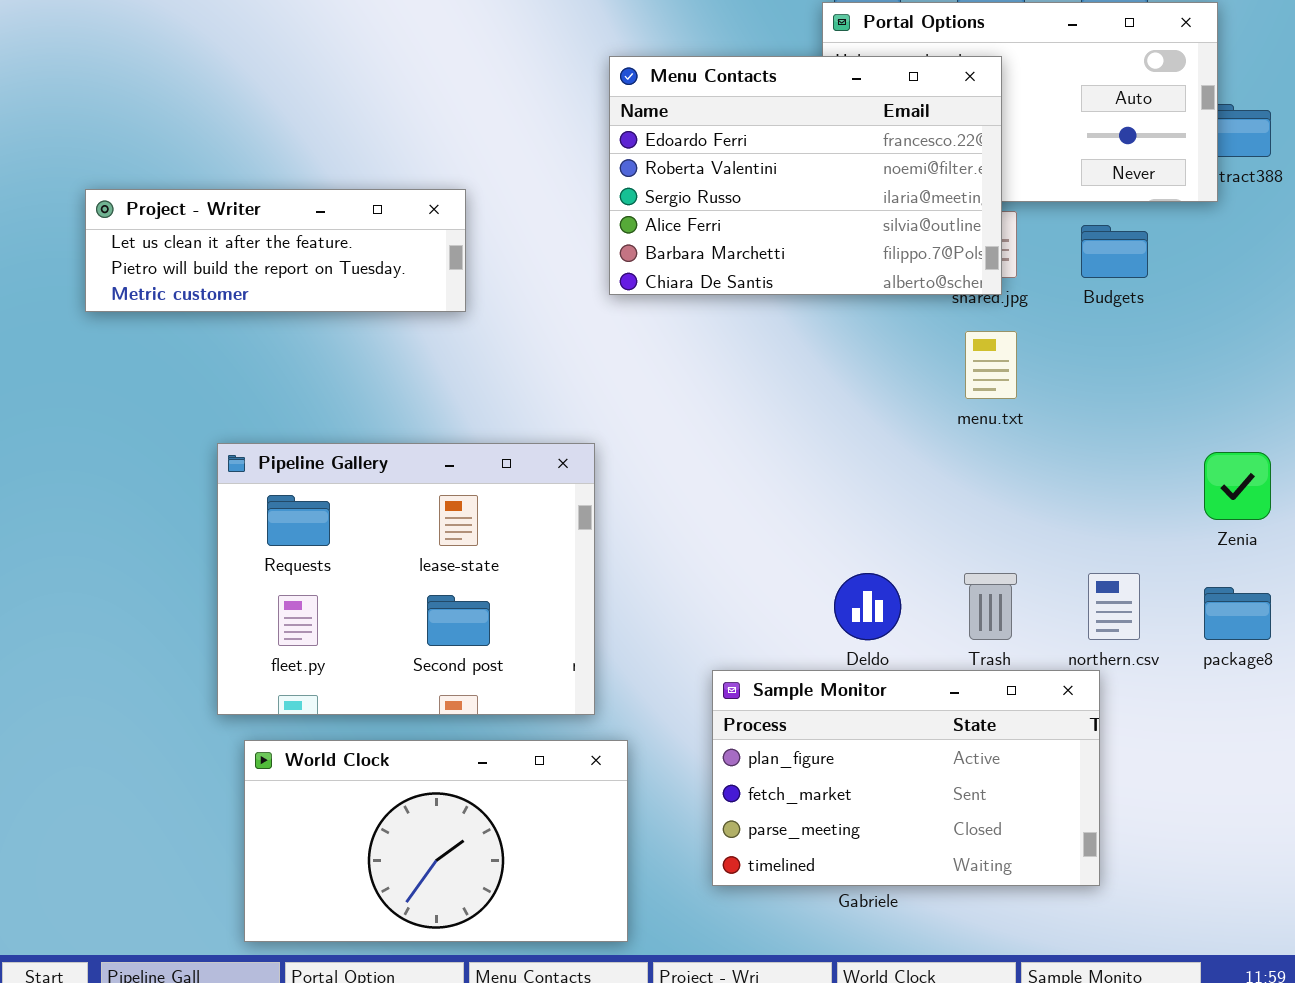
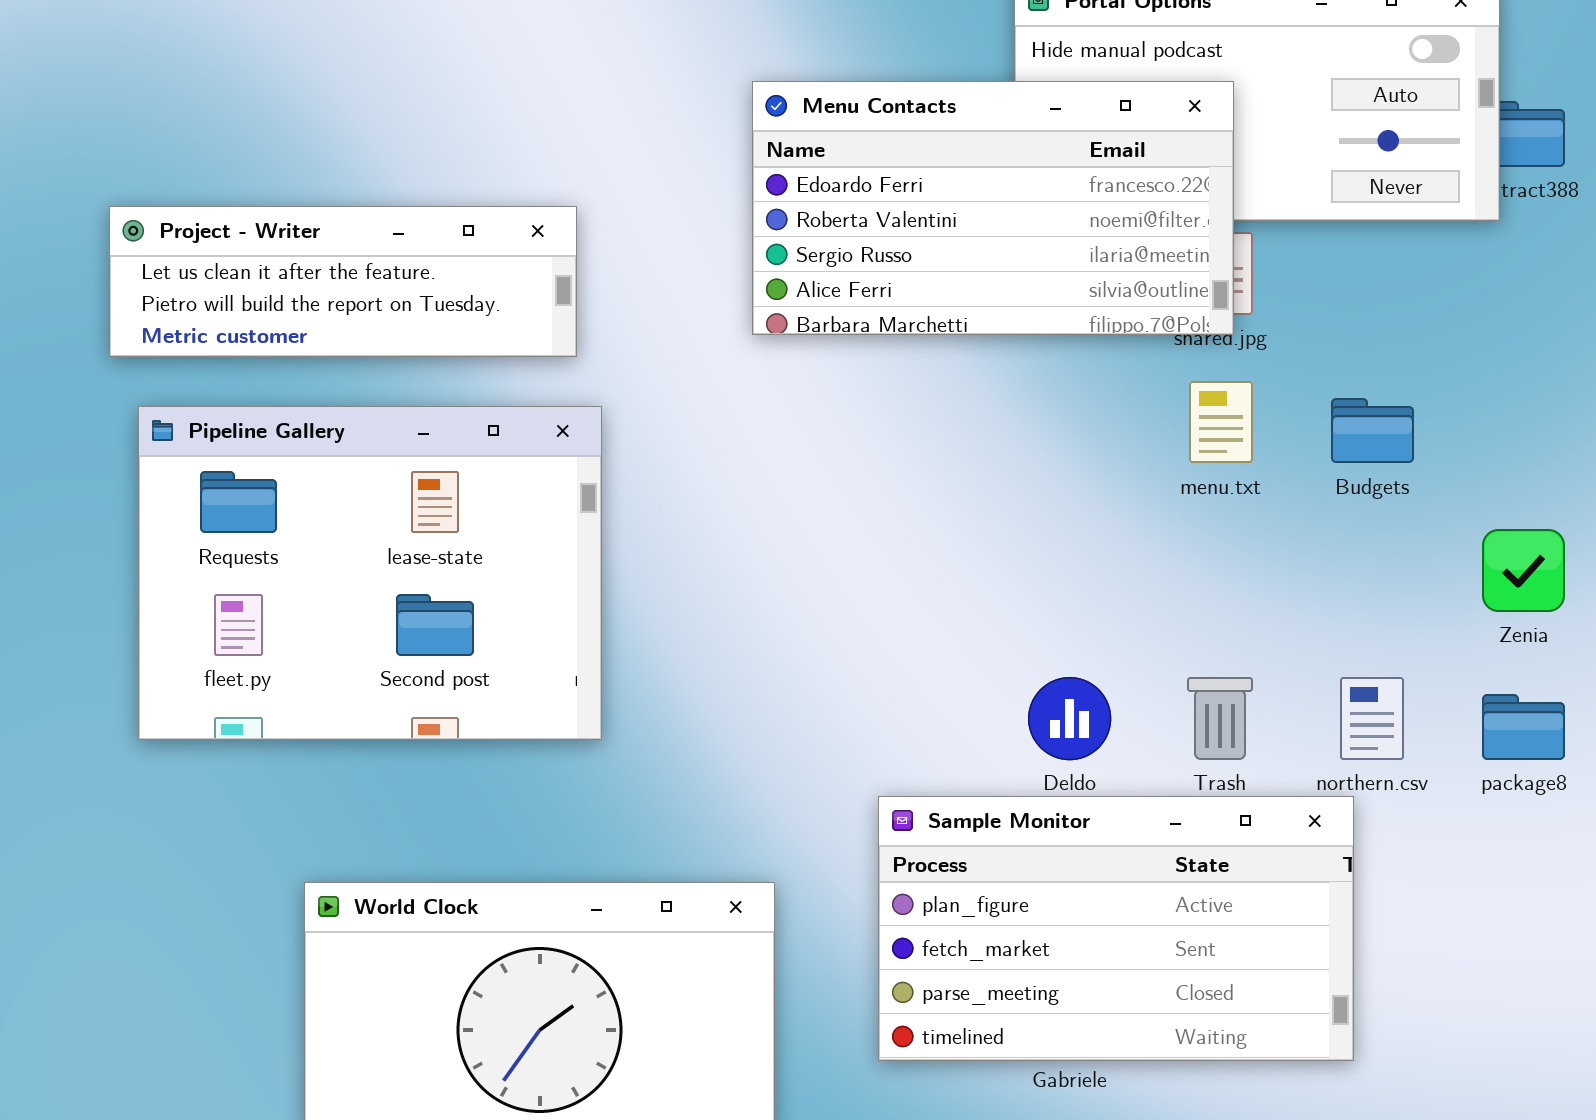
Menu Contacts: [609,56,1002,295] -> [752,81,1234,335], resized
Budgets: [1081,225,1148,278] -> [1331,398,1414,463], moved
Pipeline Gallery: [217,443,595,715] -> [138,406,602,740], moved

